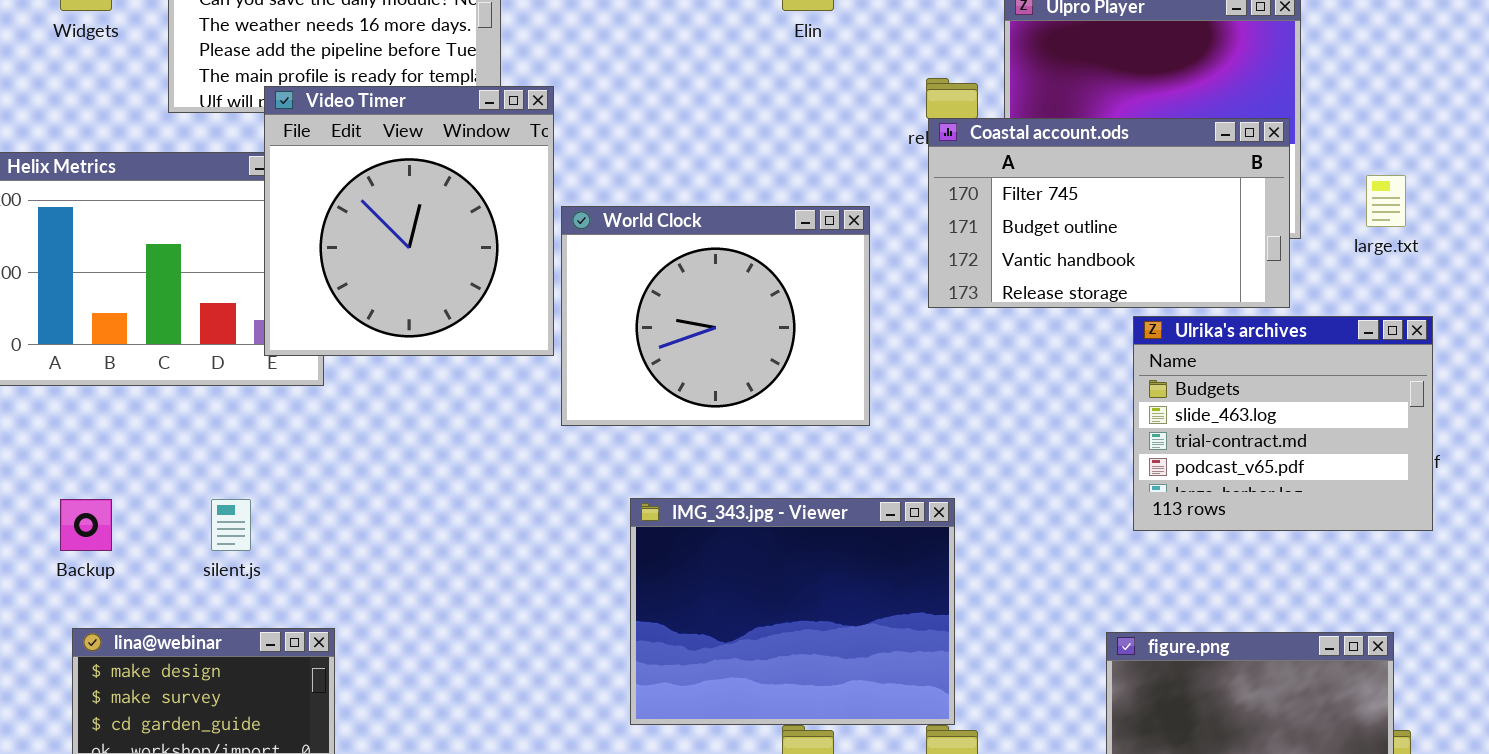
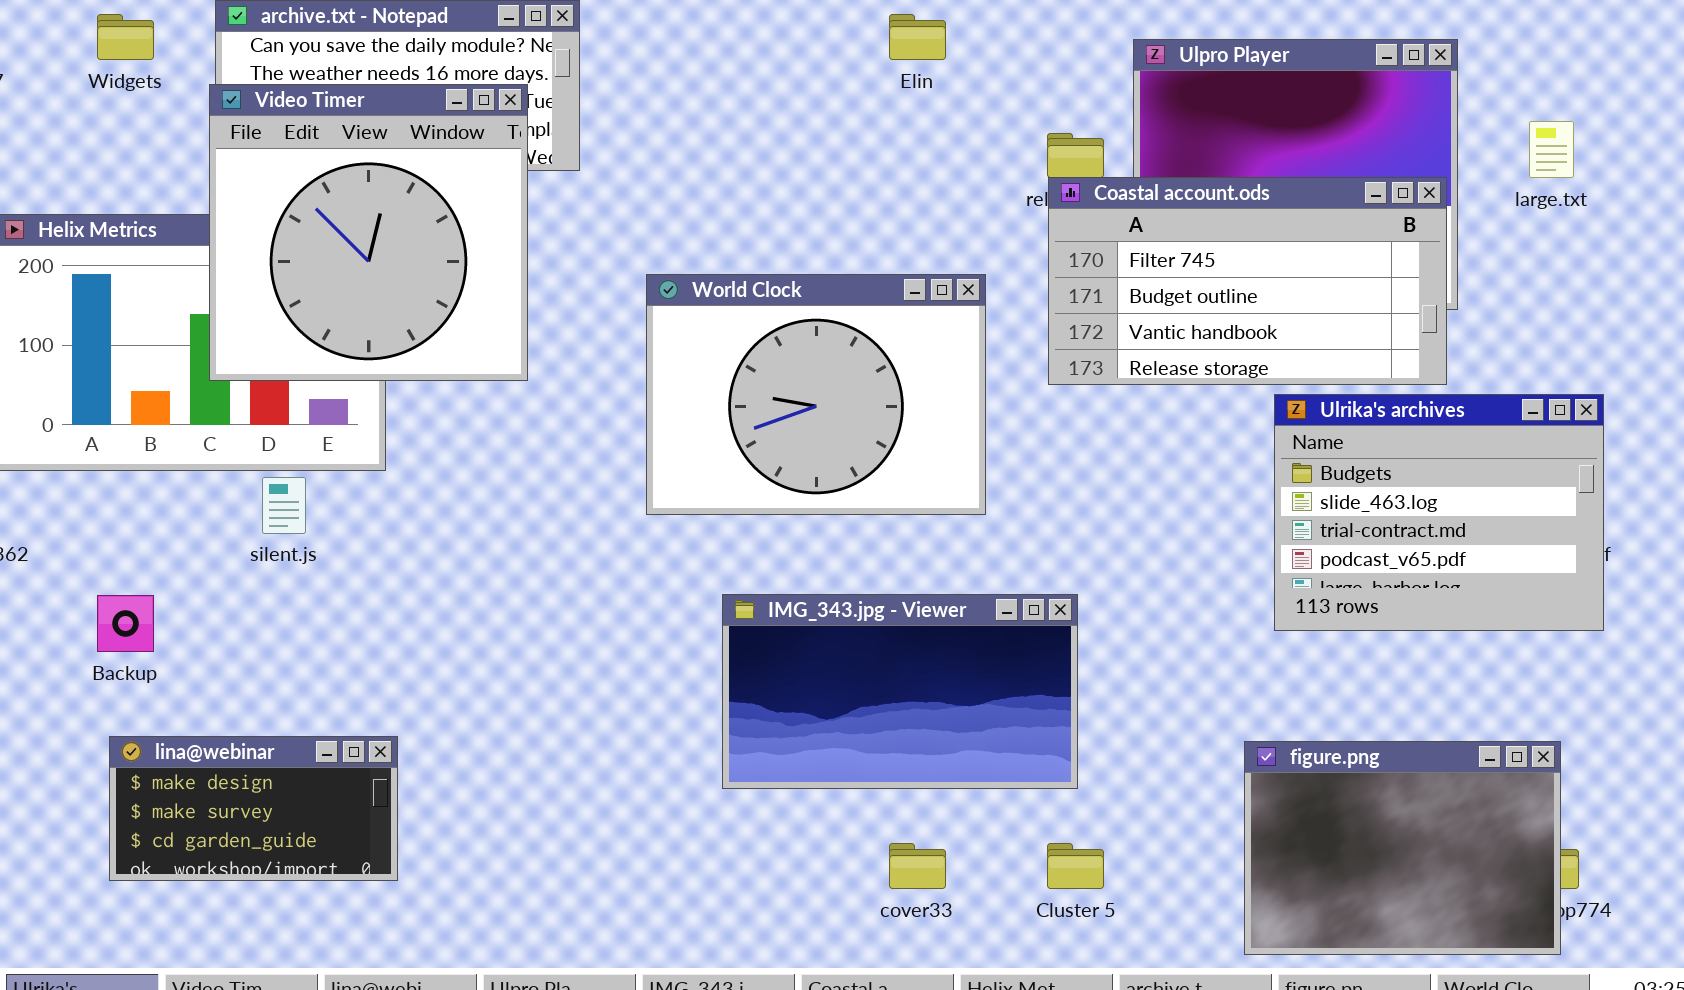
Video Timer: [264,86,554,356] -> [209,84,528,381], moved
large.txt: [1366,175,1406,227] -> [1529,121,1574,178], moved
IMG_343.jpg - Viewer: [630,498,955,725] -> [722,594,1078,789], resized
silent.js: [211,499,251,551] -> [262,477,306,534], moved

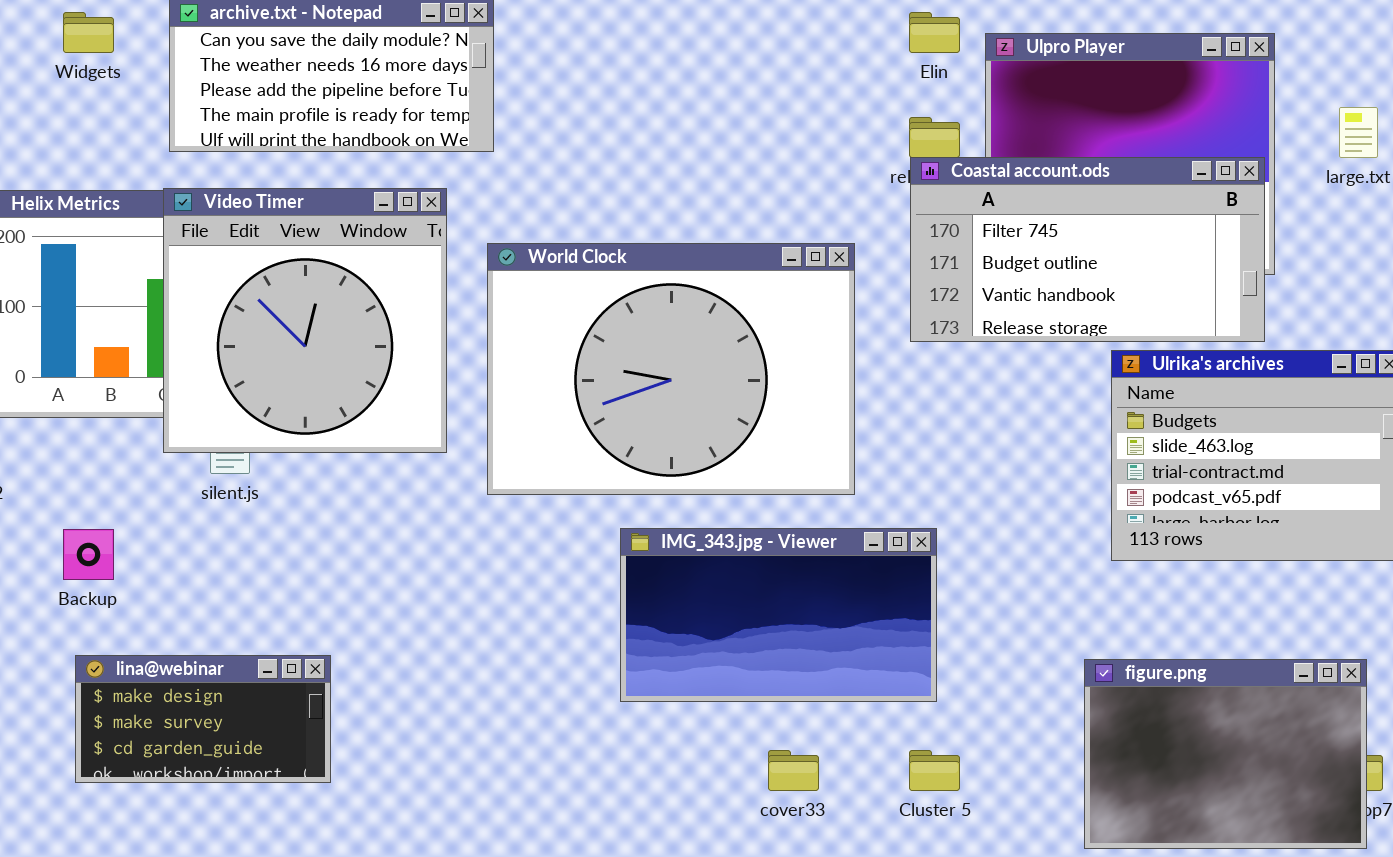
Elin: [889,14,946,60] -> [909,12,960,53], moved
Video Timer: [209,84,528,381] -> [163,188,447,453], moved
World Clock: [646,274,986,515] -> [487,243,855,495], resized

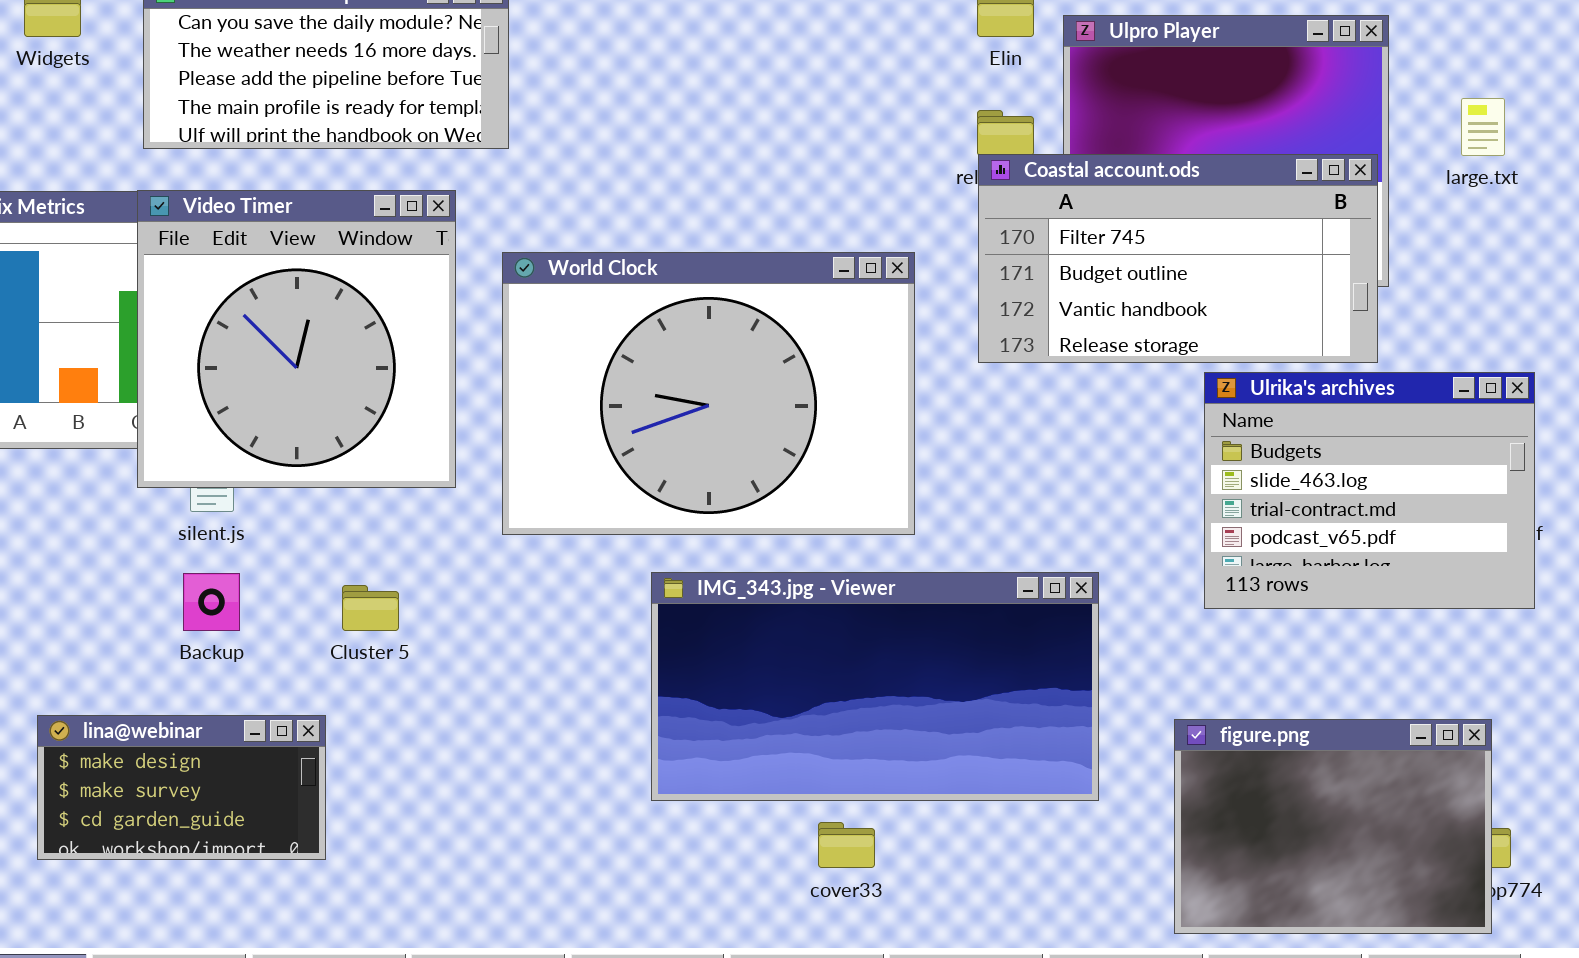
IMG_343.jpg - Viewer: [620,528,937,702] -> [651,572,1099,801], resized
Backup: [63,529,114,580] -> [183,573,240,631], moved
Cluster 5: [909,750,960,791] -> [342,585,399,631], moved

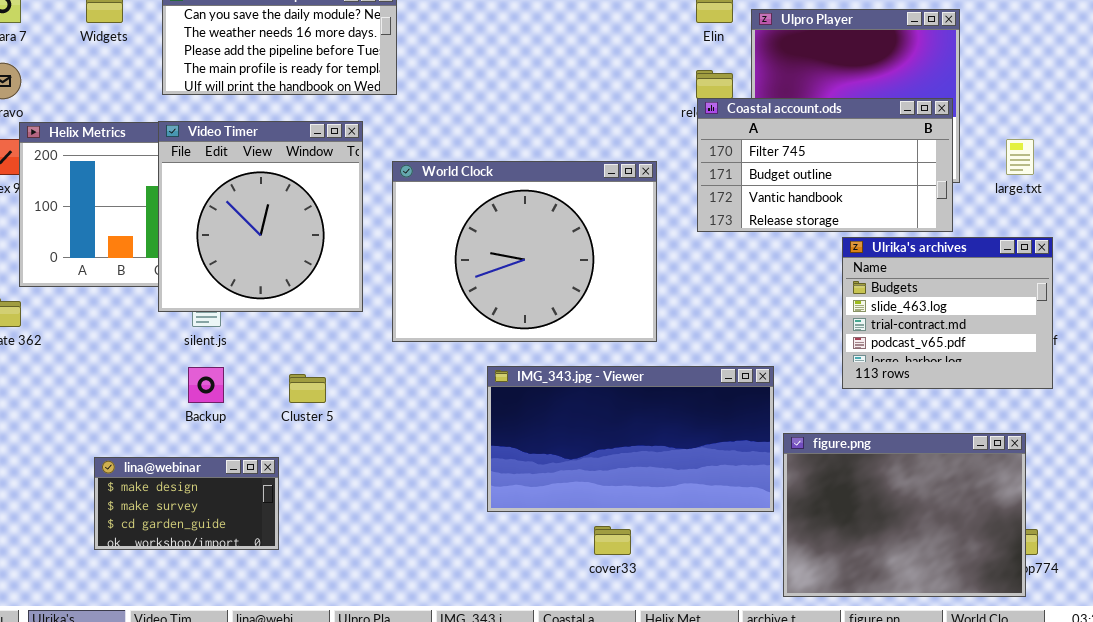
large.txt: [1461,98,1505,156] -> [1006,139,1034,175], moved
figure.png: [1174,719,1492,934] -> [783,433,1026,597], resized

